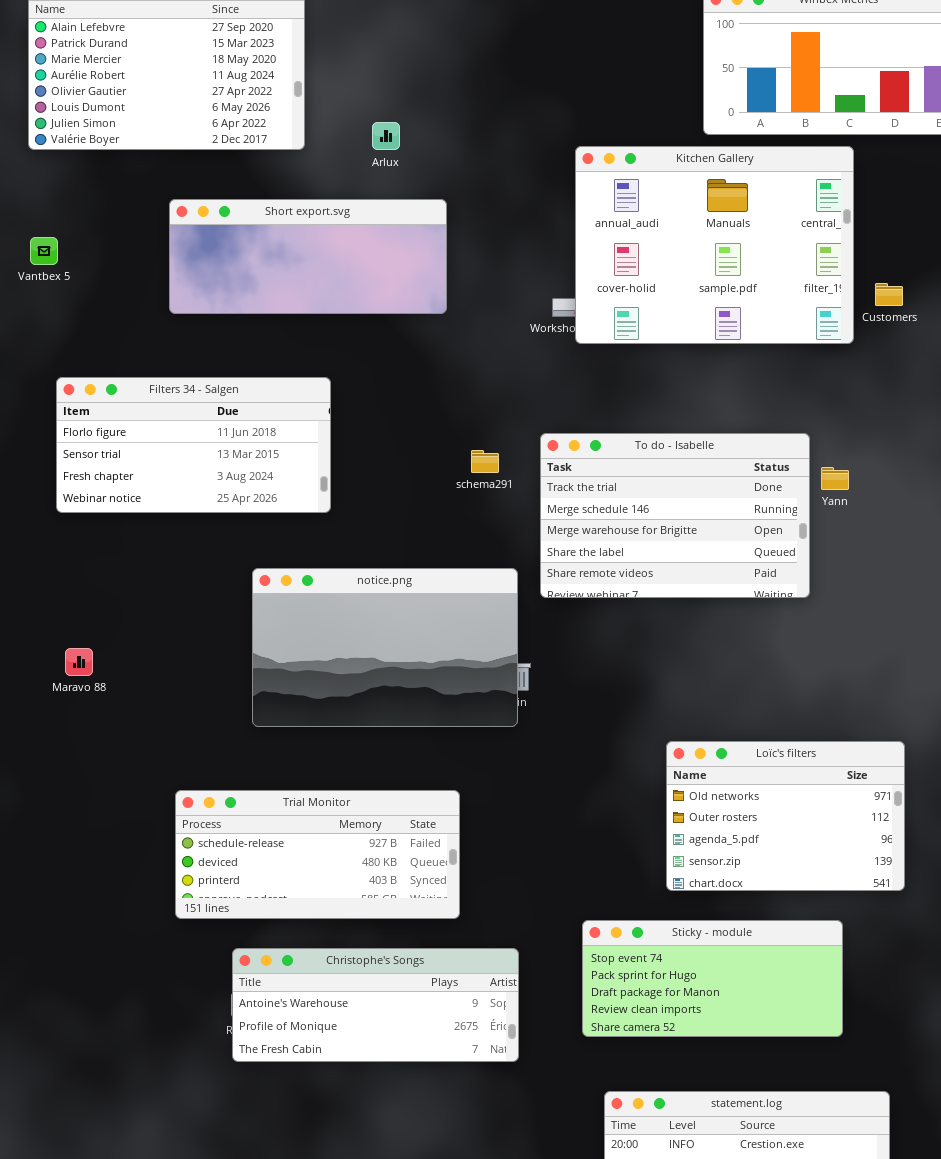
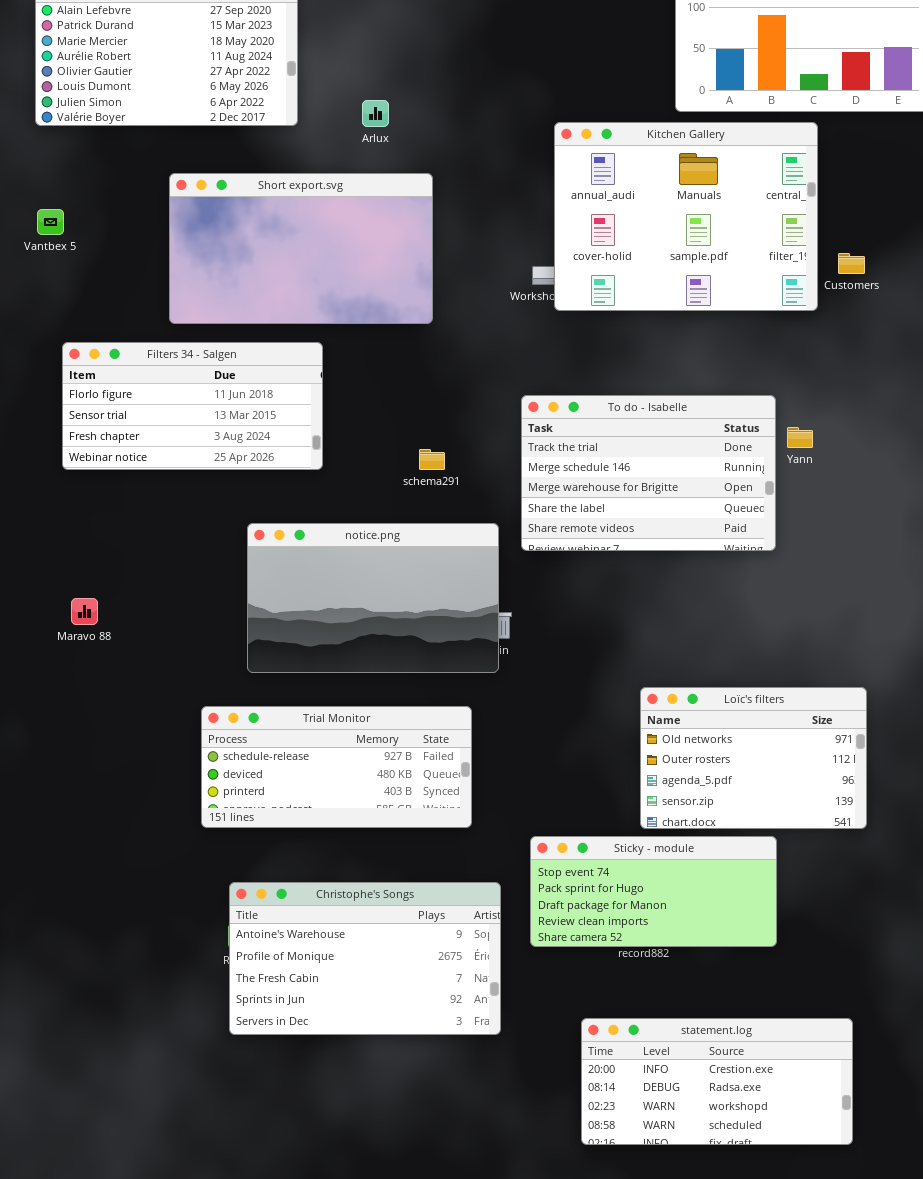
Short export.svg: [169,199,447,314] -> [169,173,433,324], resized
schema291: [471,450,499,473] -> [419,449,445,470], moved
Trial Monitor: [175,790,460,919] -> [201,706,472,828], moved
Sticky - module: [582,920,843,1037] -> [530,836,777,947], moved
Christophe's Songs: [232,948,519,1062] -> [229,882,501,1035], resized

